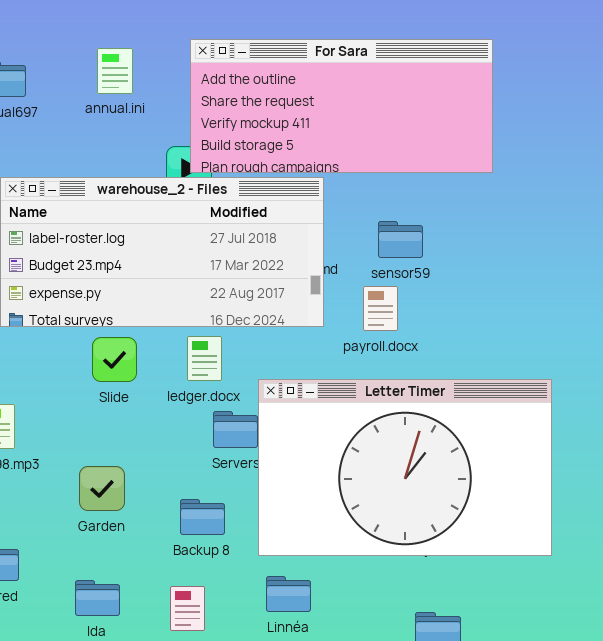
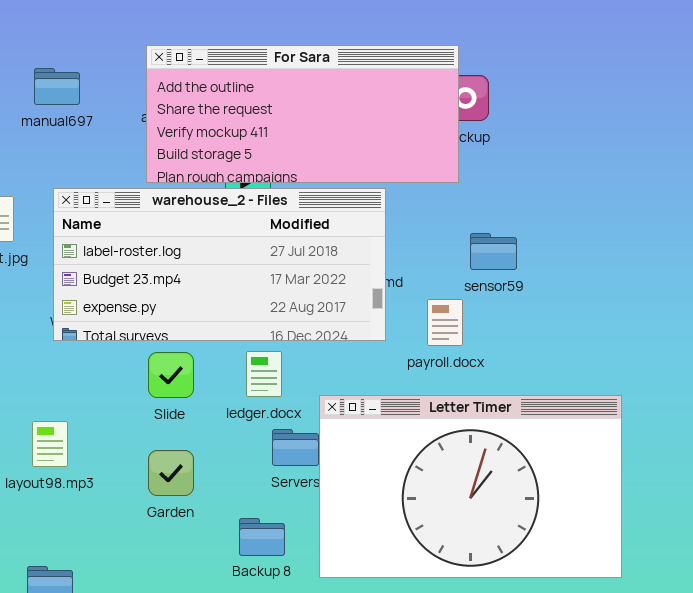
For Sara: [190,39,493,173] -> [146,45,459,183], moved
sensor59: [378,221,423,258] -> [470,233,517,270], moved
Garden: [79,466,125,511] -> [148,450,194,496], moved

